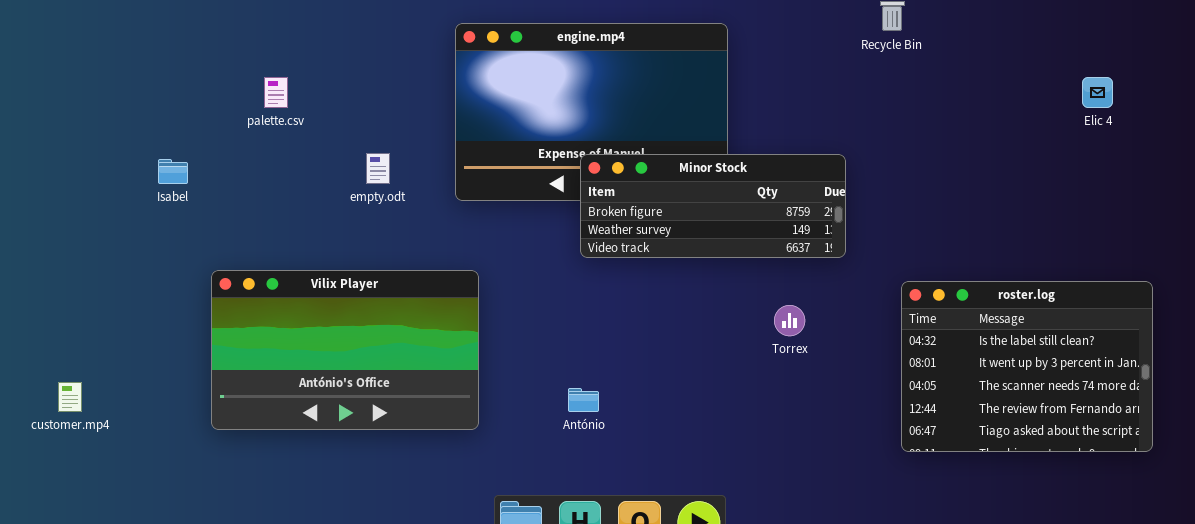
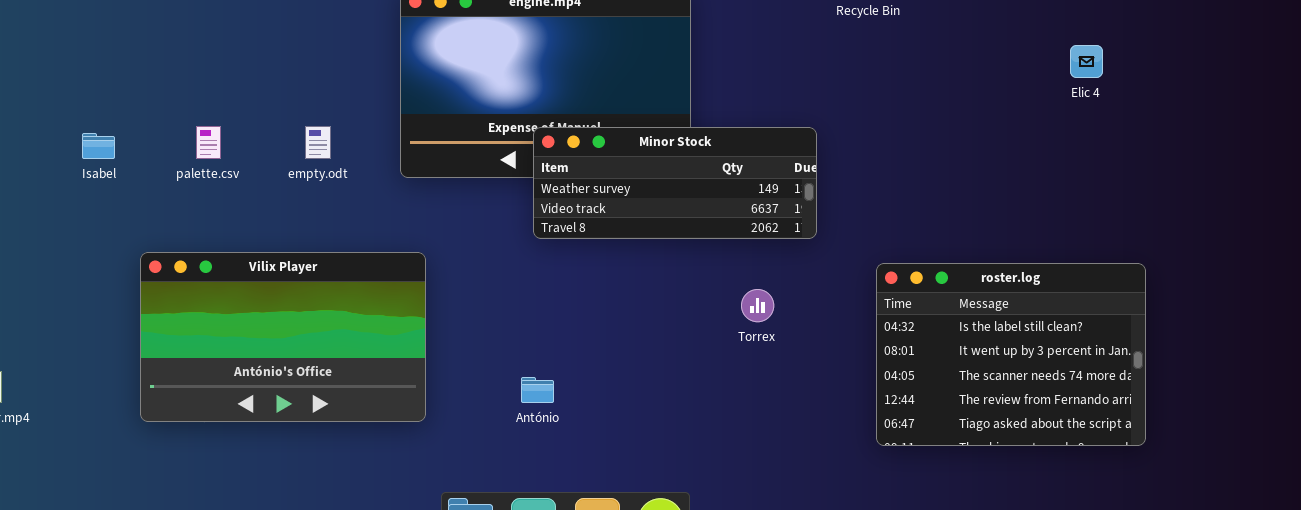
palette.csv: [264,77,288,108] -> [196,126,221,159], moved
Minor Stock: [580,154,846,258] -> [533,127,817,239], scrolled down 1 row

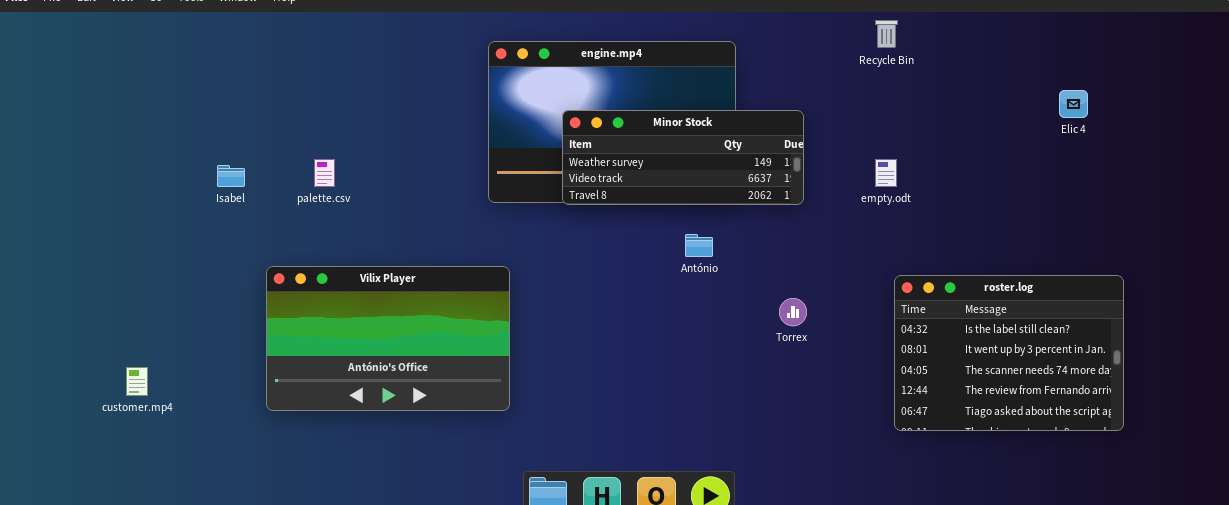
empty.odt: [305,126,331,159] -> [875,159,897,187], moved
Minor Stock: [533,127,817,239] -> [562,110,804,205], moved
António: [521,377,554,403] -> [685,234,713,257], moved

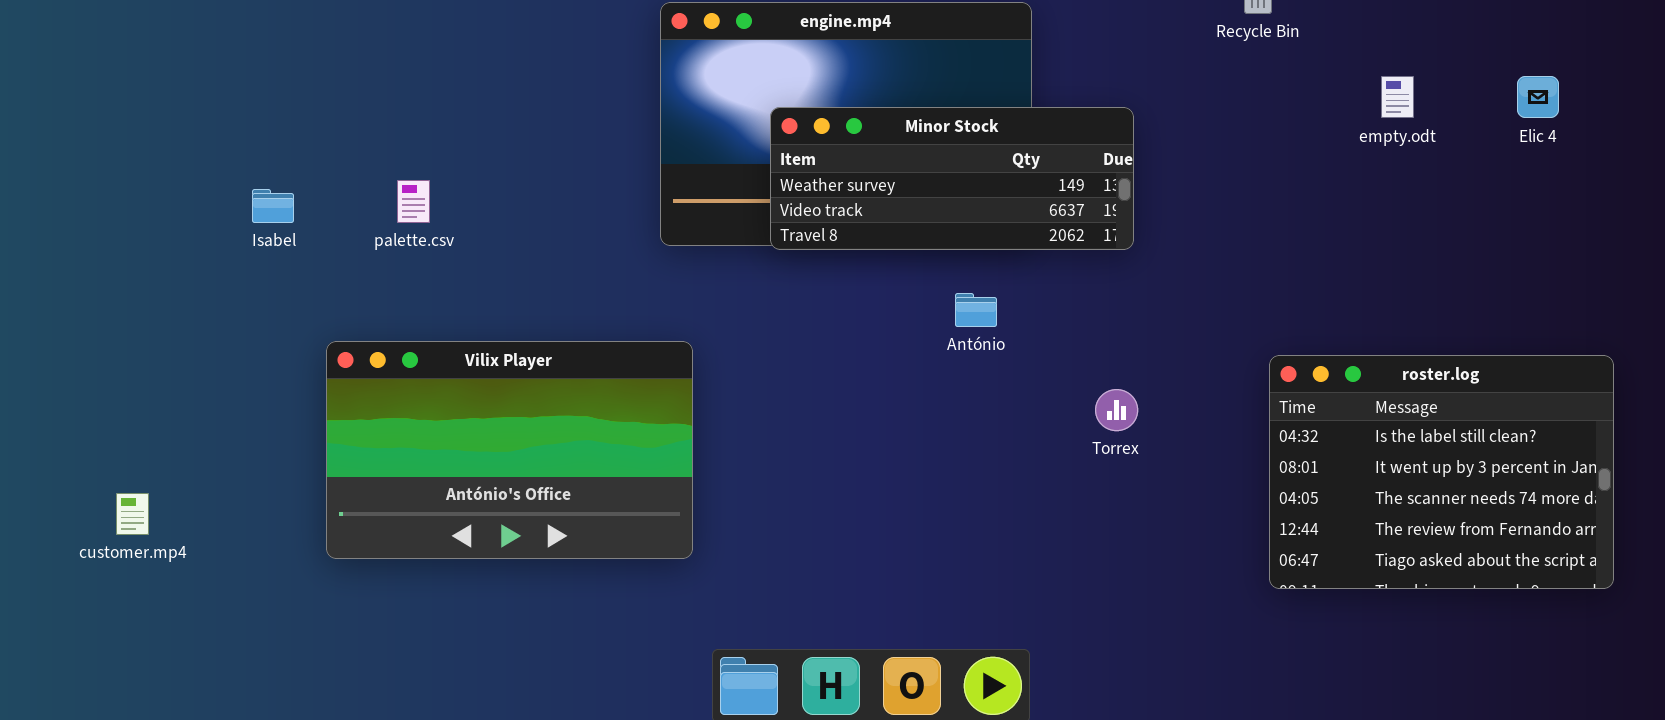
empty.odt: [875,159,897,187] -> [1381,76,1414,118], moved

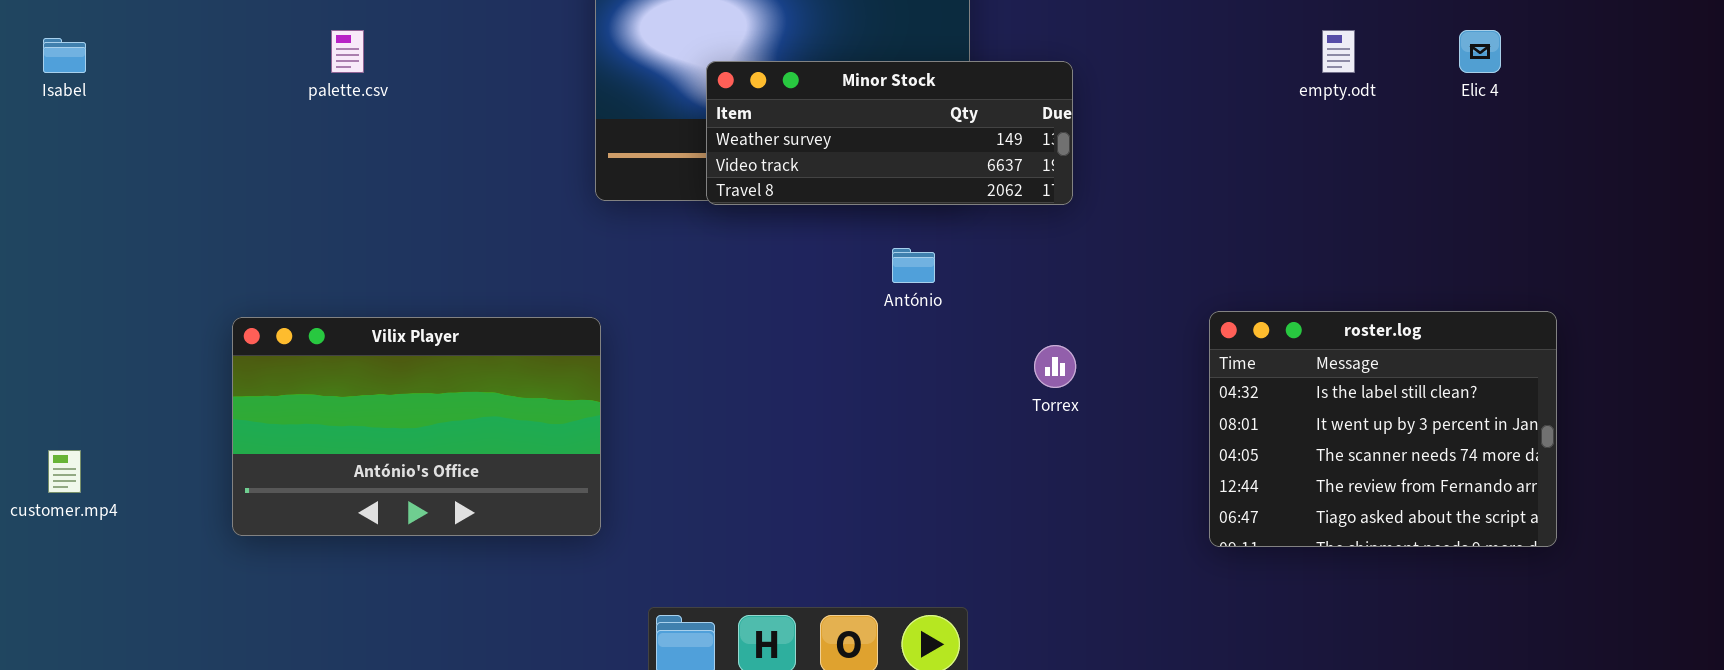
palette.csv: [397,180,430,223] -> [331,30,364,73], moved
Isabel: [252,189,294,223] -> [43,38,86,73], moved
Vilix Player: [326,341,693,559] -> [232,317,601,536], moved

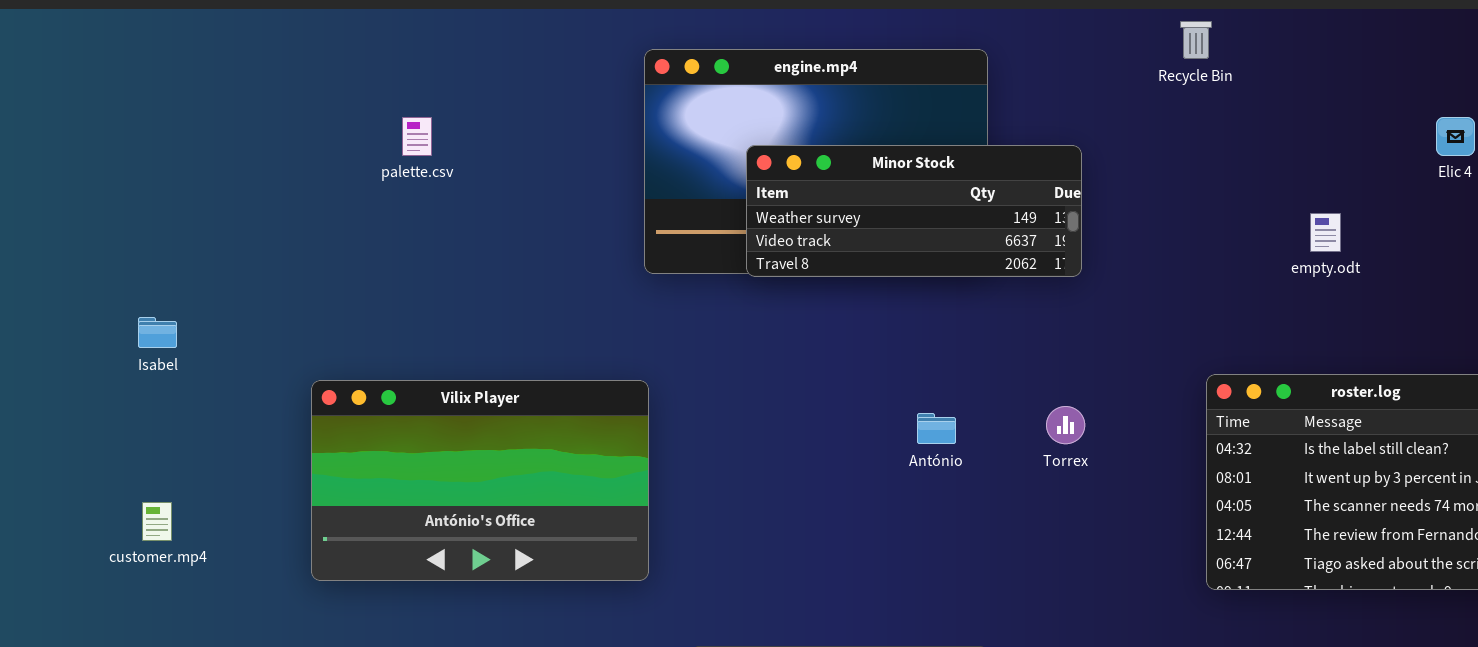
empty.odt: [1322,30,1355,73] -> [1310,213,1341,252], moved
Isabel: [43,38,86,73] -> [138,317,177,348], moved
António: [892,248,935,283] -> [917,413,956,444], moved

